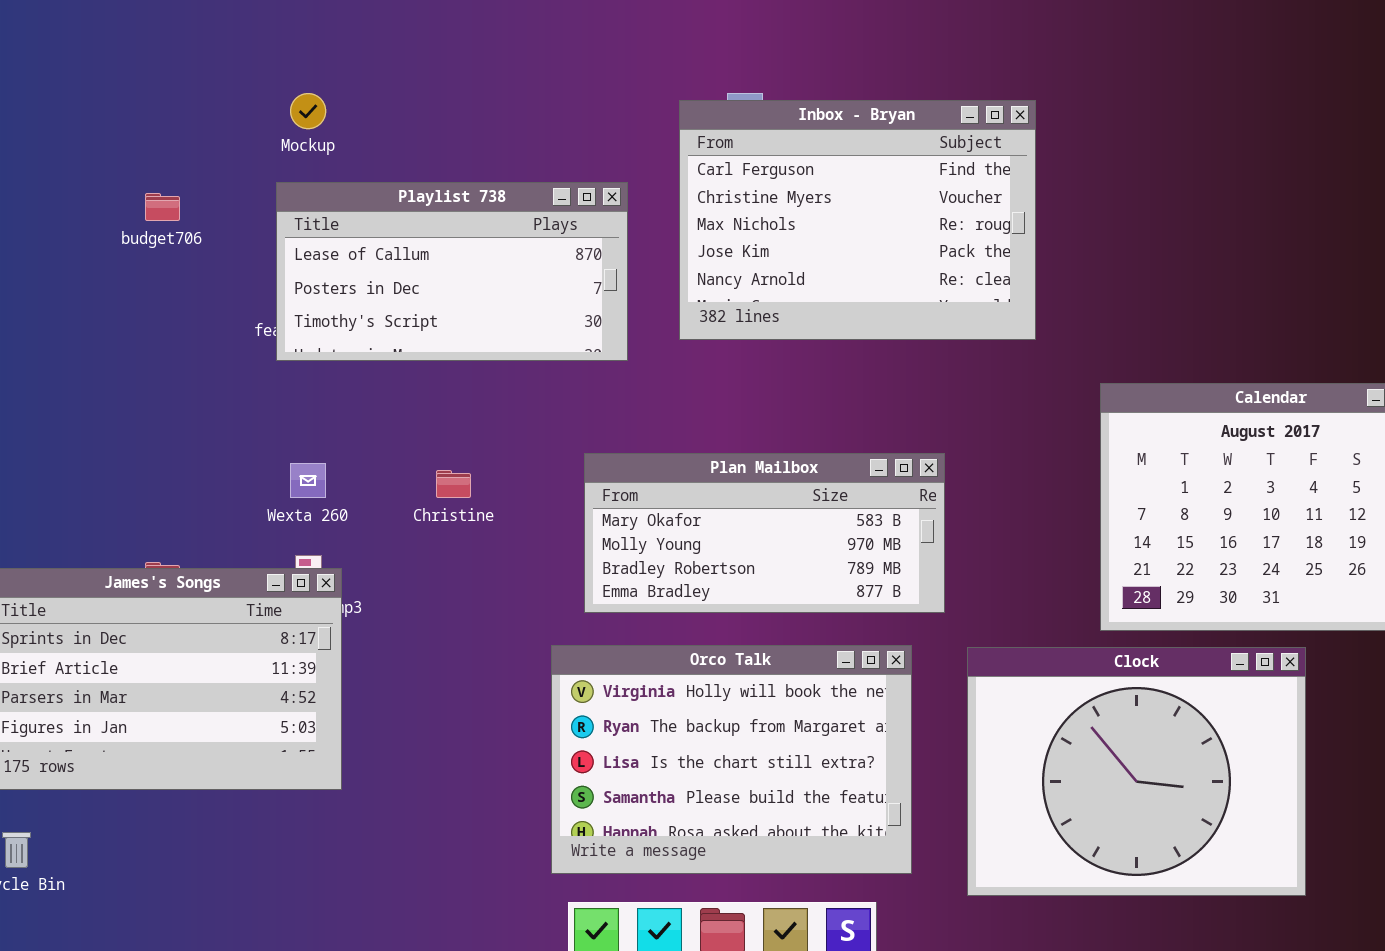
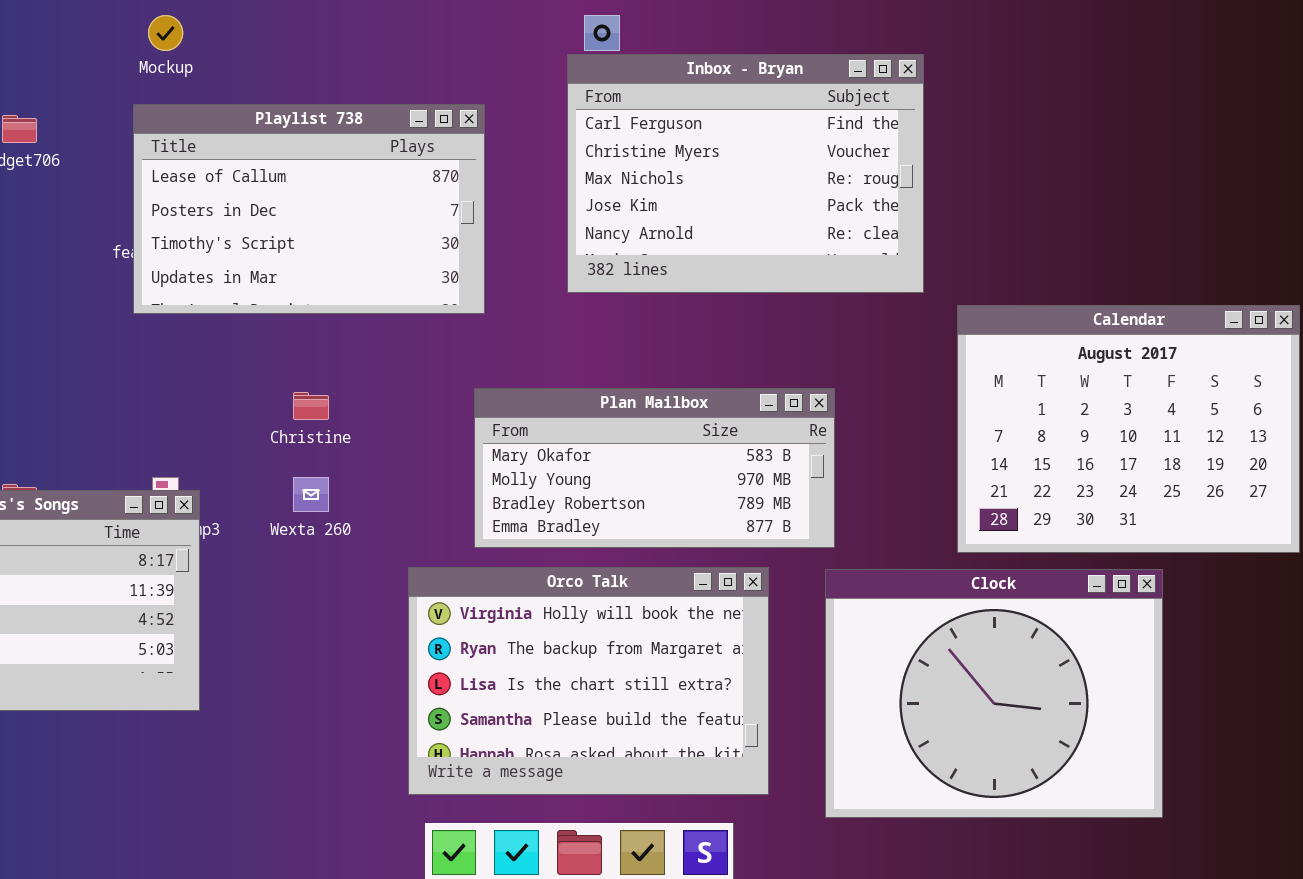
Inbox - Bryan: [679,100,1036,340] -> [567,54,924,293], moved
Playlist 738: [276,182,628,361] -> [133,104,485,314], resized
Plan Mailbox: [584,453,945,613] -> [474,388,835,548], moved
Wexta 260: [290,463,326,498] -> [293,477,329,512], moved

